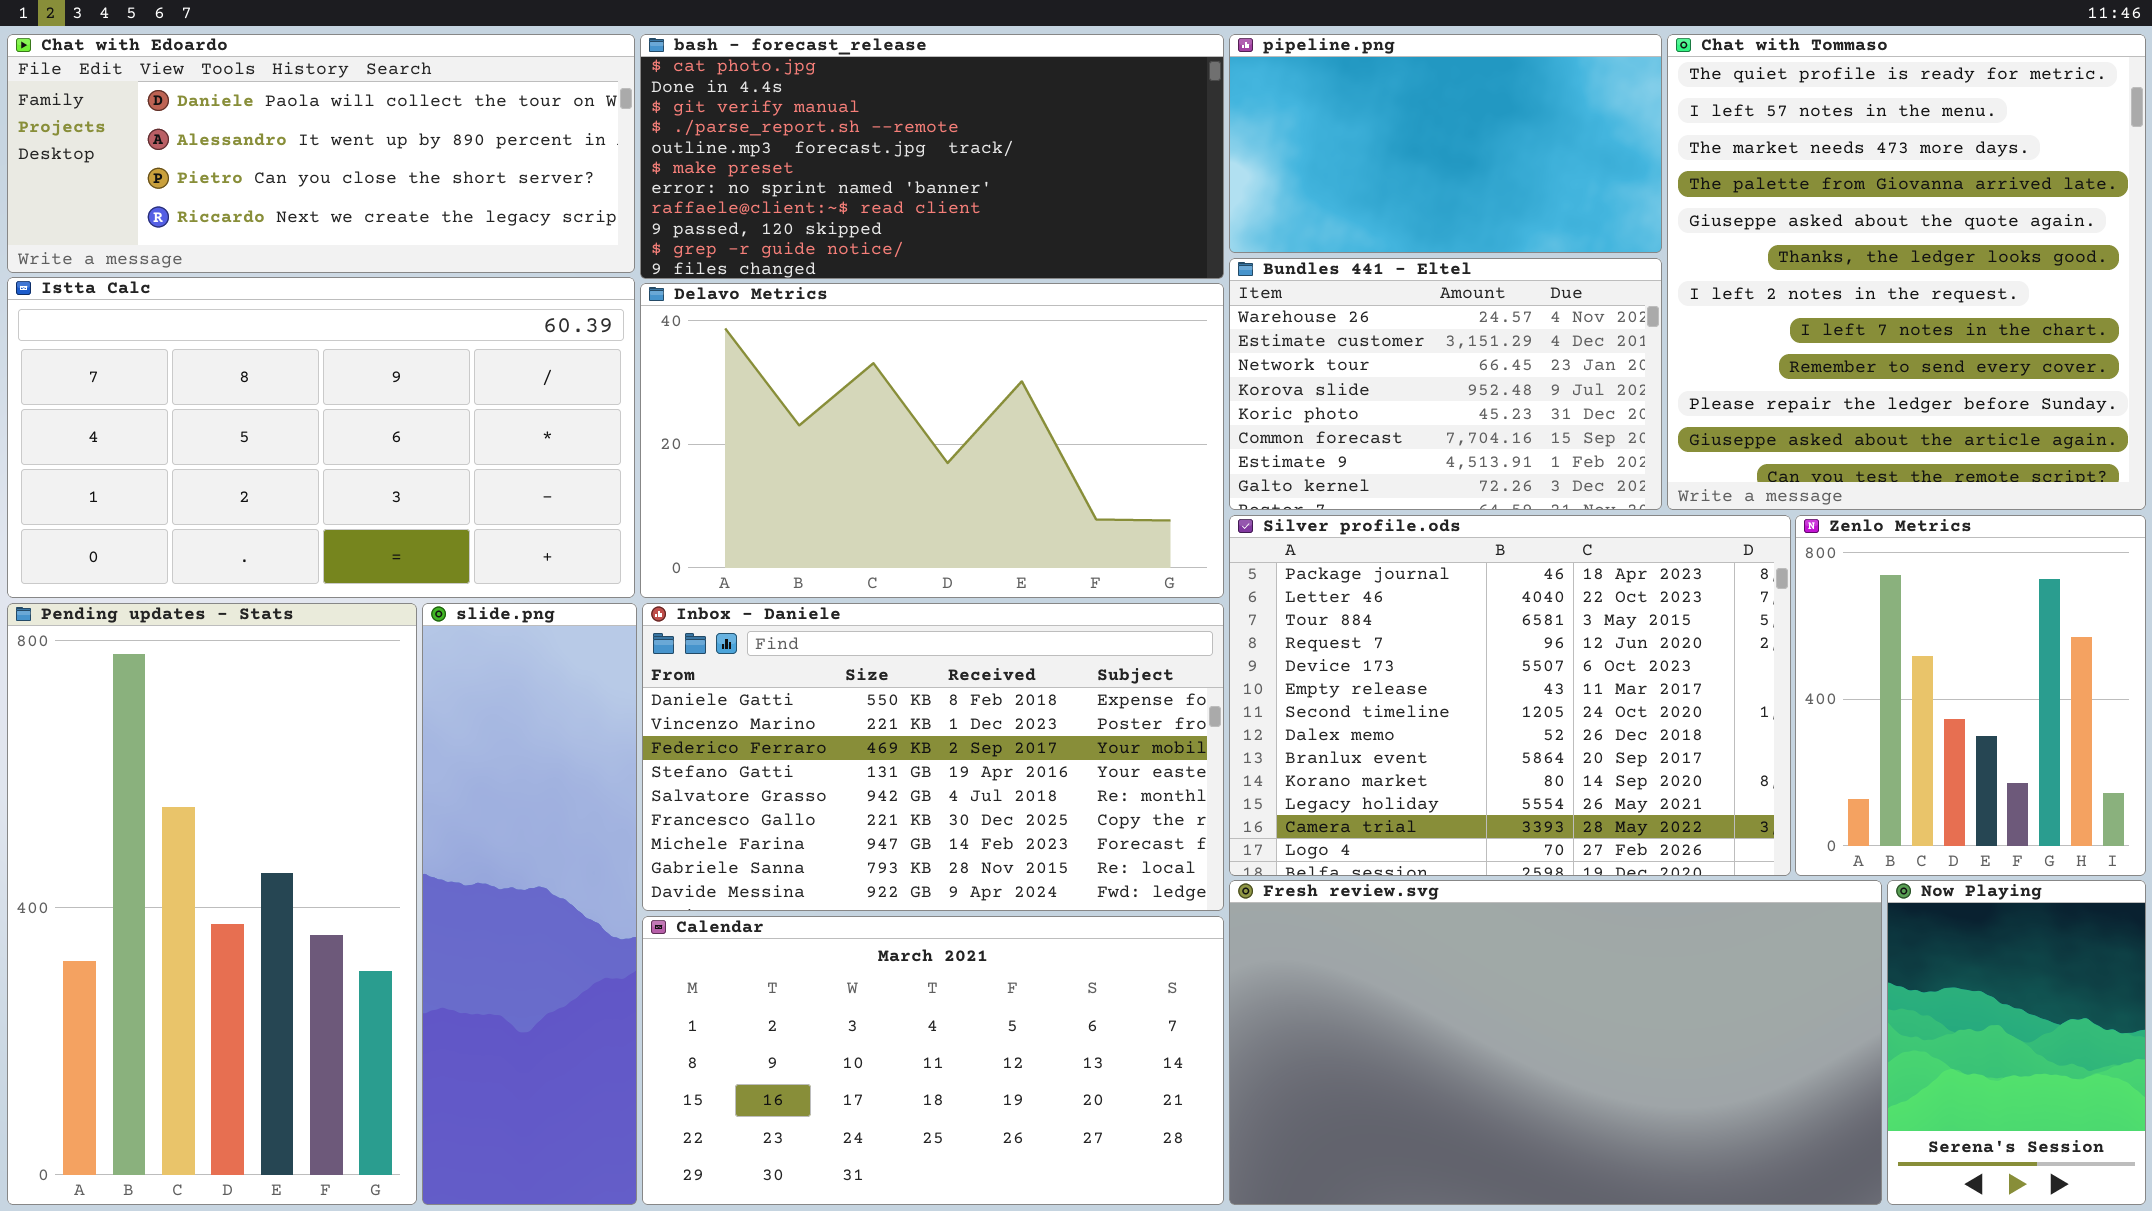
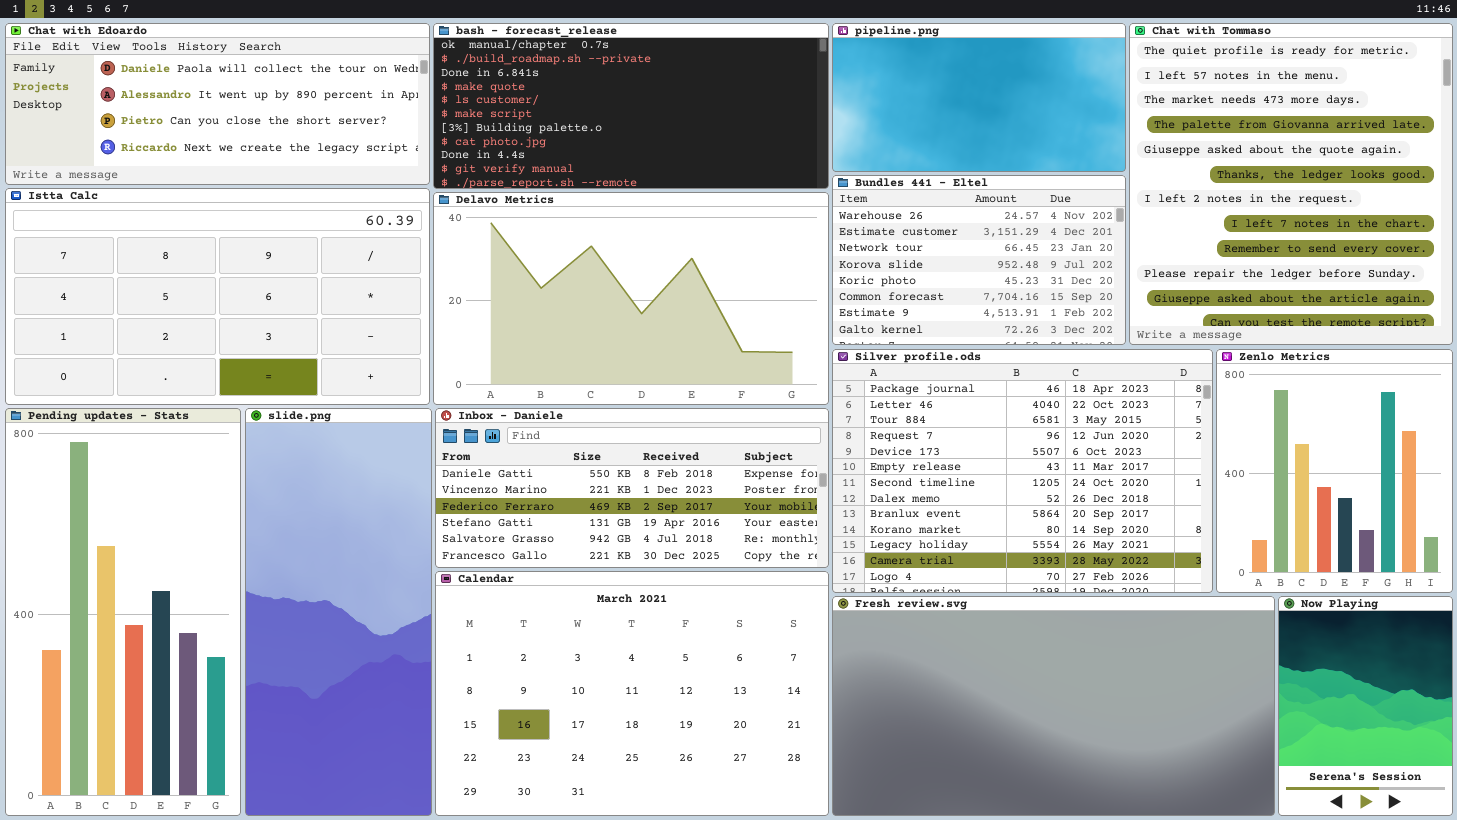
bash - forecast_release: [640,34,1224,279] -> [433,23,829,189], scrolled up 7 rows
Pending updates - Stats: [7,603,417,1205] -> [5,408,241,816], resized
slide.png: [422,603,637,1205] -> [245,408,432,816], resized
Inbox - Daniele: [642,603,1224,911] -> [435,408,829,568], resized
Calendar: [642,916,1224,1205] -> [435,571,829,816], resized

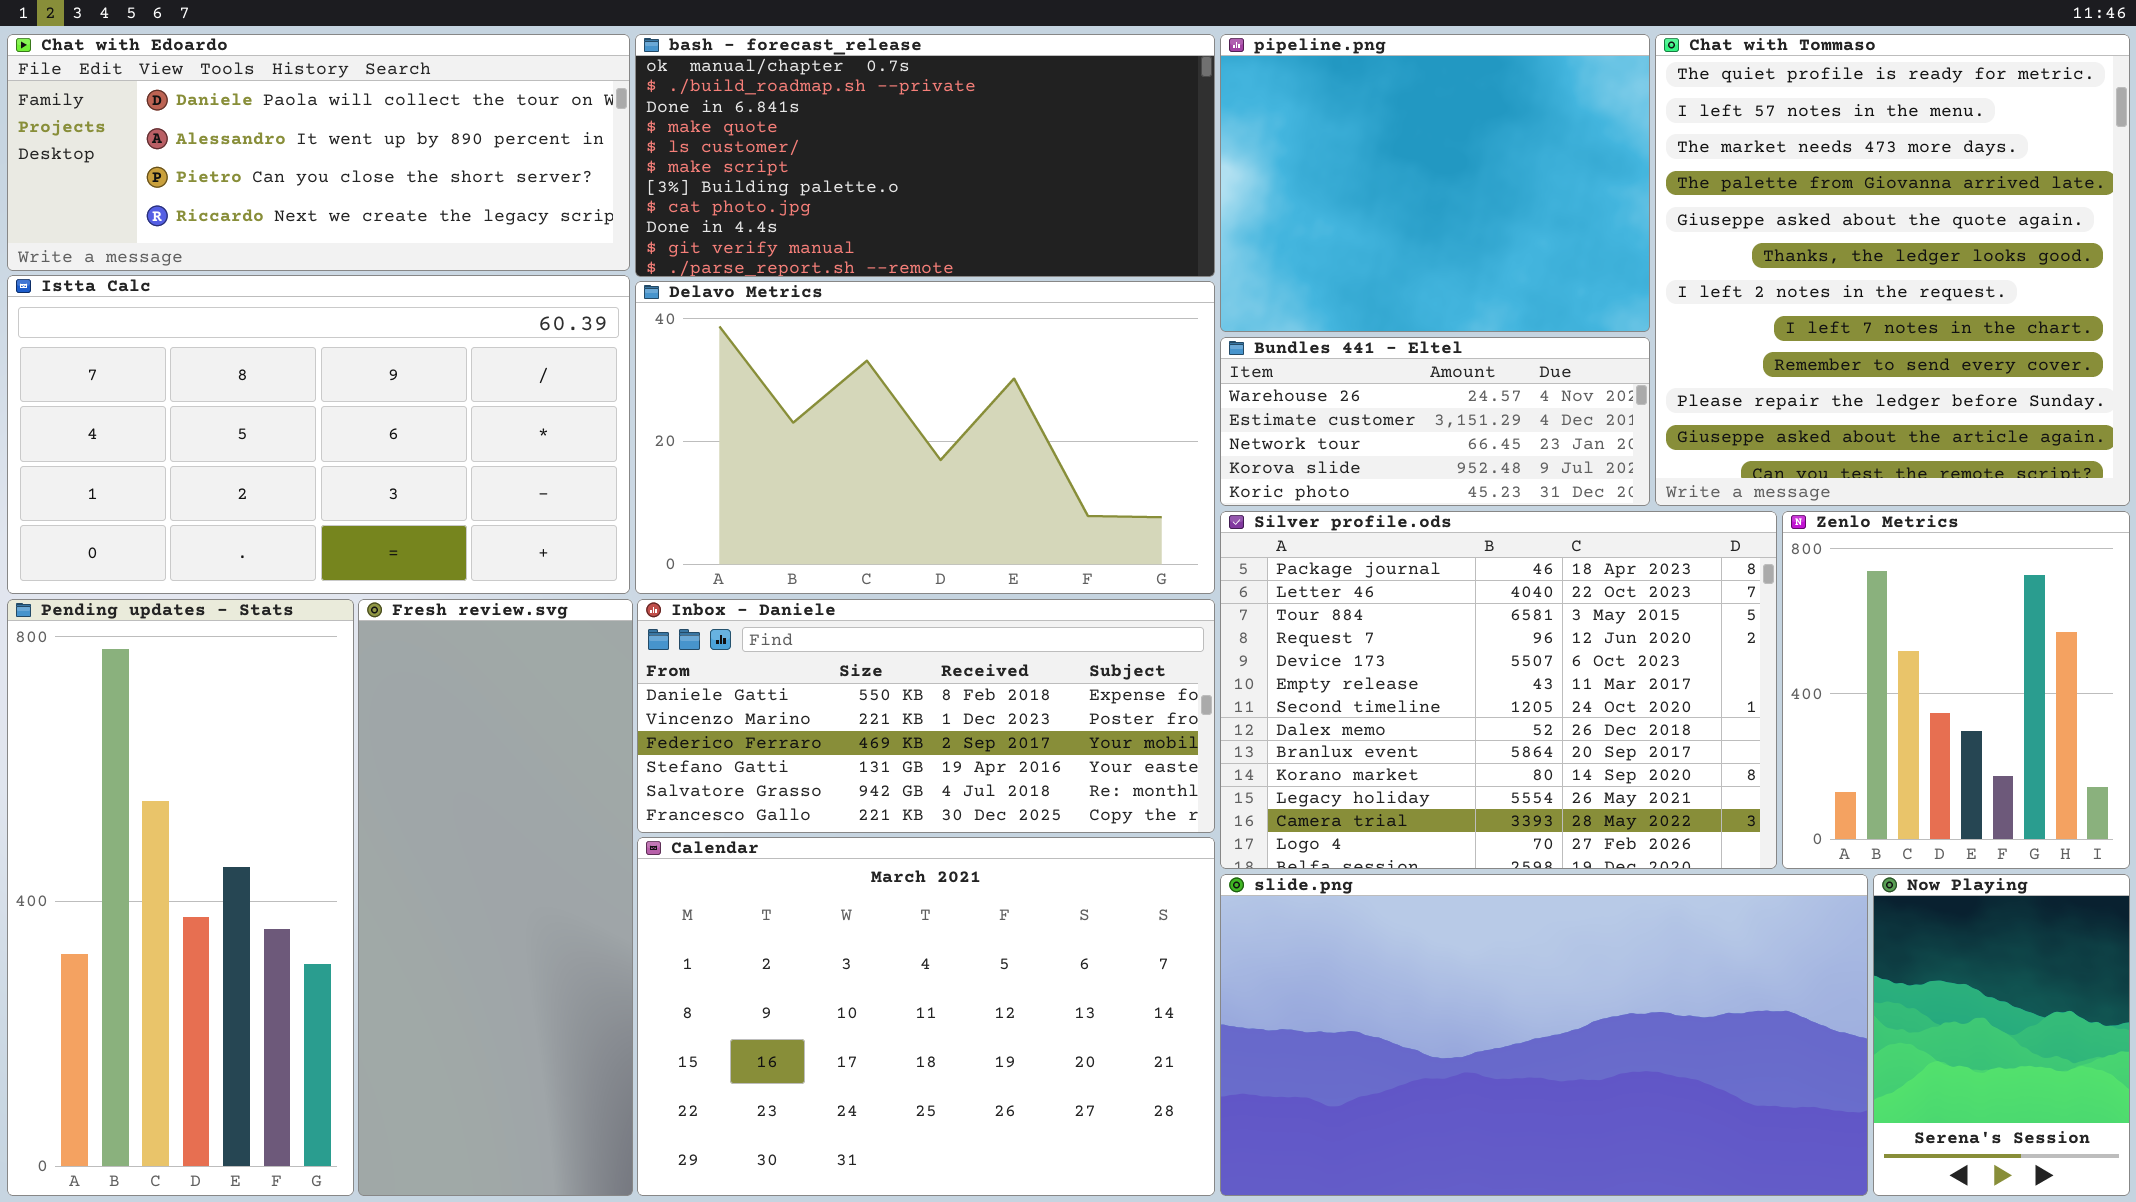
pipeline.png: [832,23,1126,172] -> [1220,34,1650,332], resized
Bundles 441 - Eltel: [832,175,1126,345] -> [1220,337,1650,506], resized
slide.png: [245,408,432,816] -> [1220,874,1868,1196], moved, resized
Fresh review.svg: [832,596,1275,816] -> [358,599,633,1196], moved, resized

